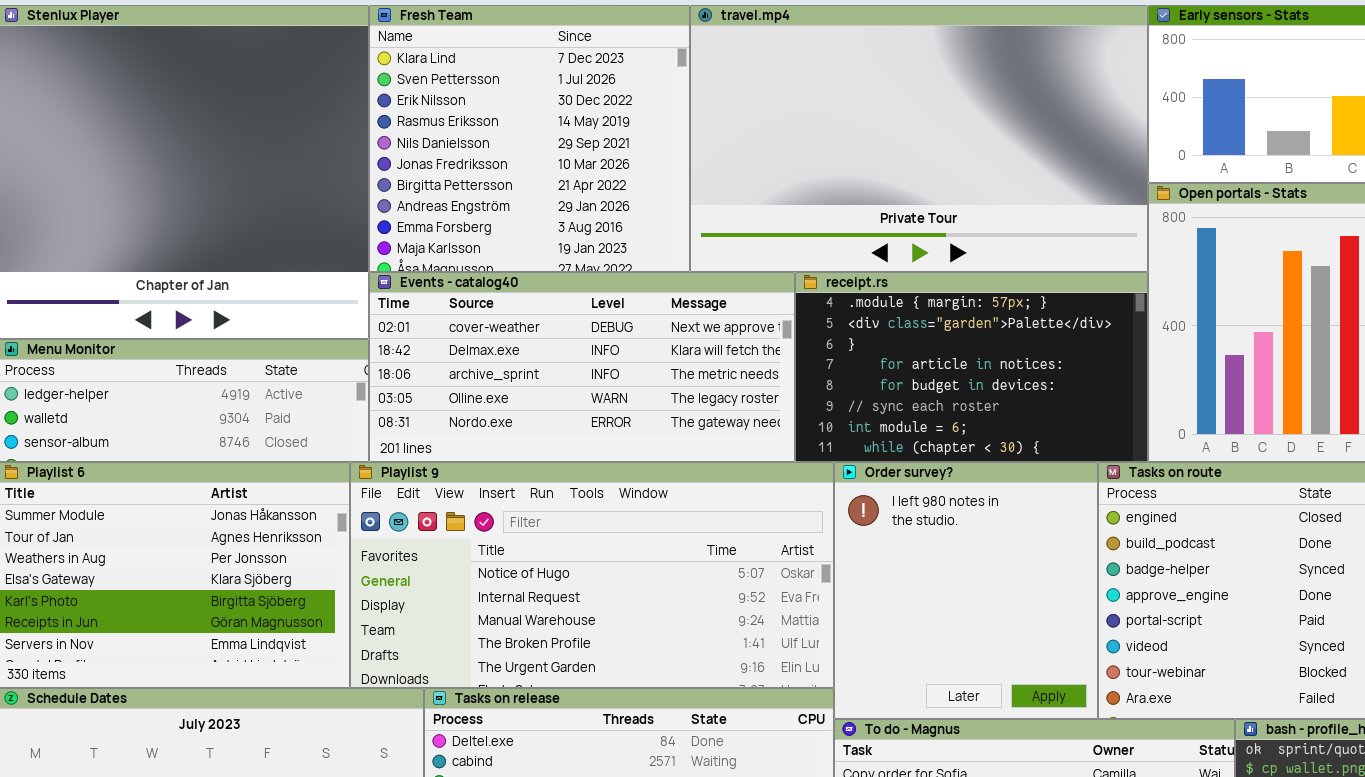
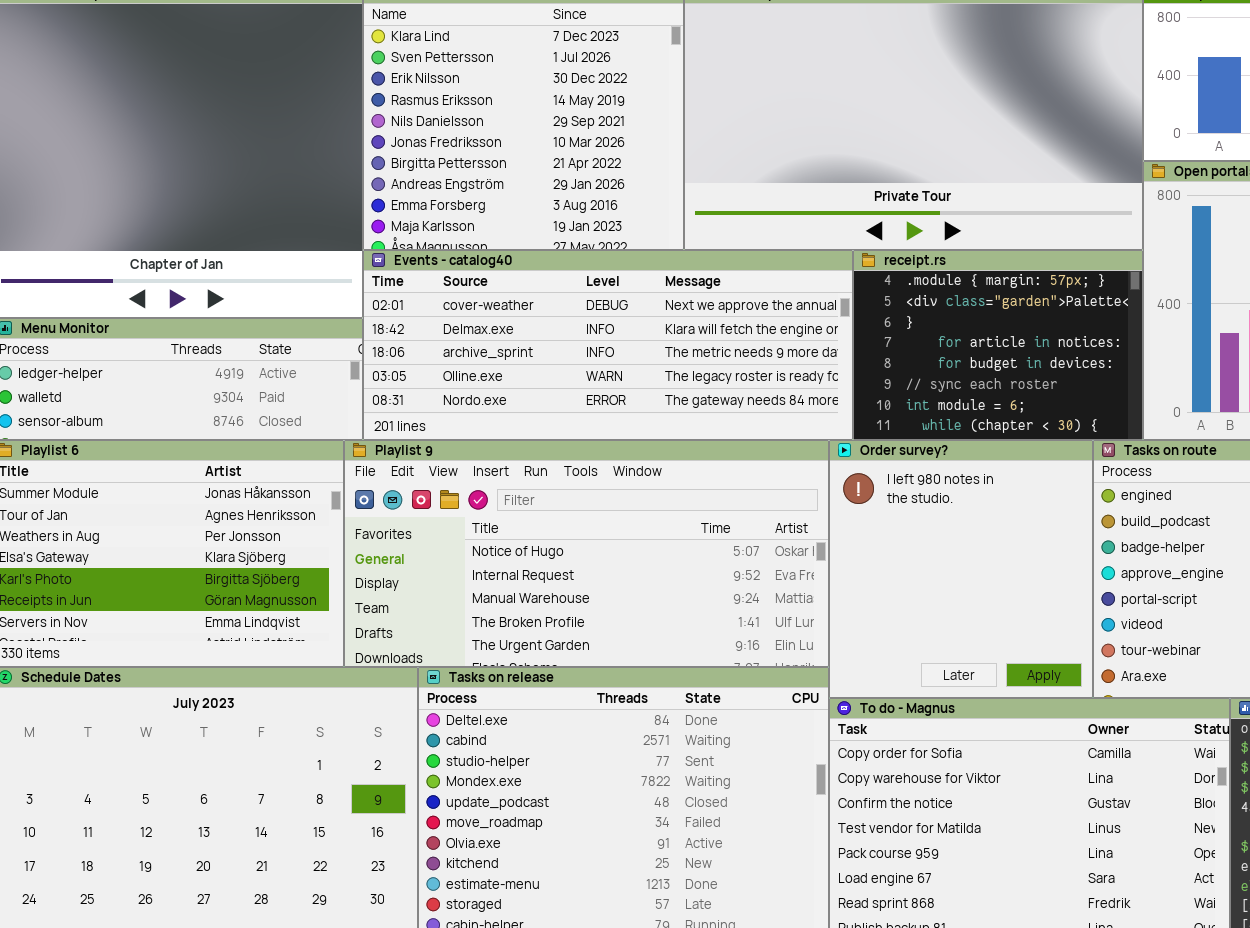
Events - catalog40: [369,272,795,462] -> [363,250,853,440], resized
receipt.rs: [795,272,1148,462] -> [853,250,1143,440], resized

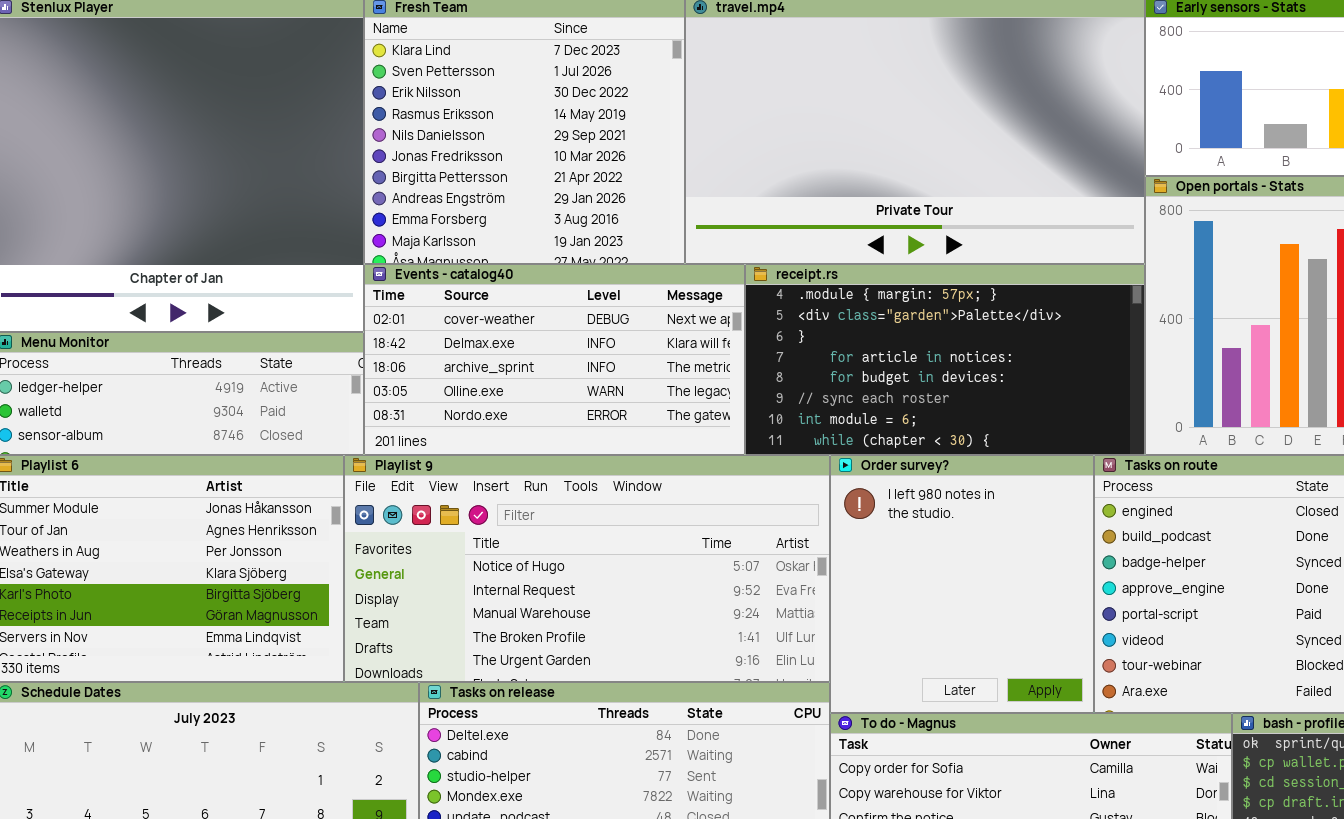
Events - catalog40: [363,250,853,440] -> [364,264,745,455], resized
receipt.rs: [853,250,1143,440] -> [745,264,1145,455], resized

